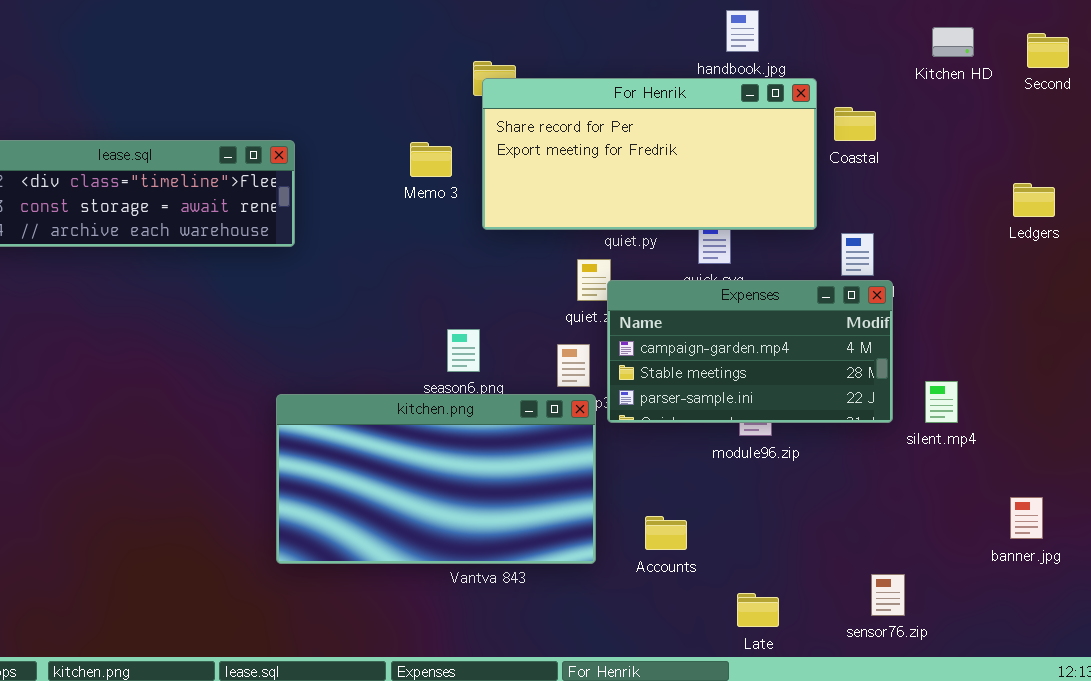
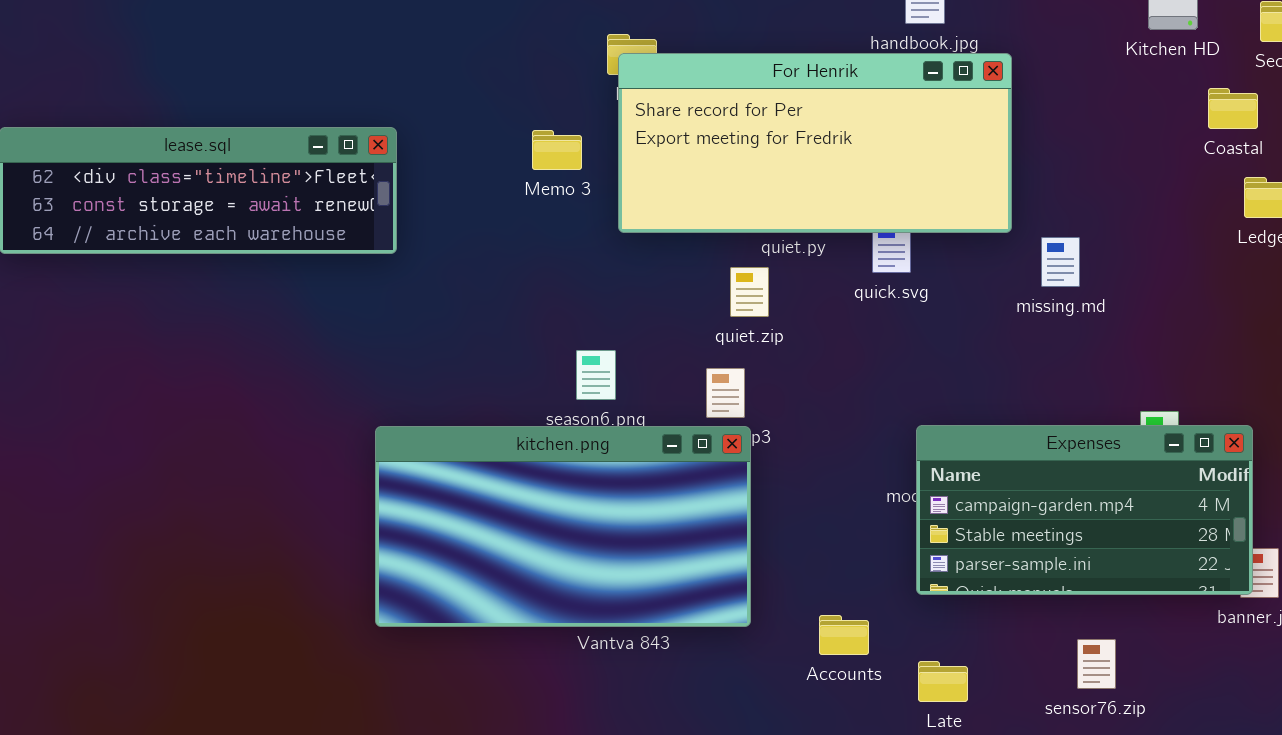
Coastal: [834,107,876,141] -> [1208,88,1258,129], moved
Expenses: [607,280,893,423] -> [916,425,1253,595], moved
Accounts: [645,516,687,550] -> [819,615,869,655], moved

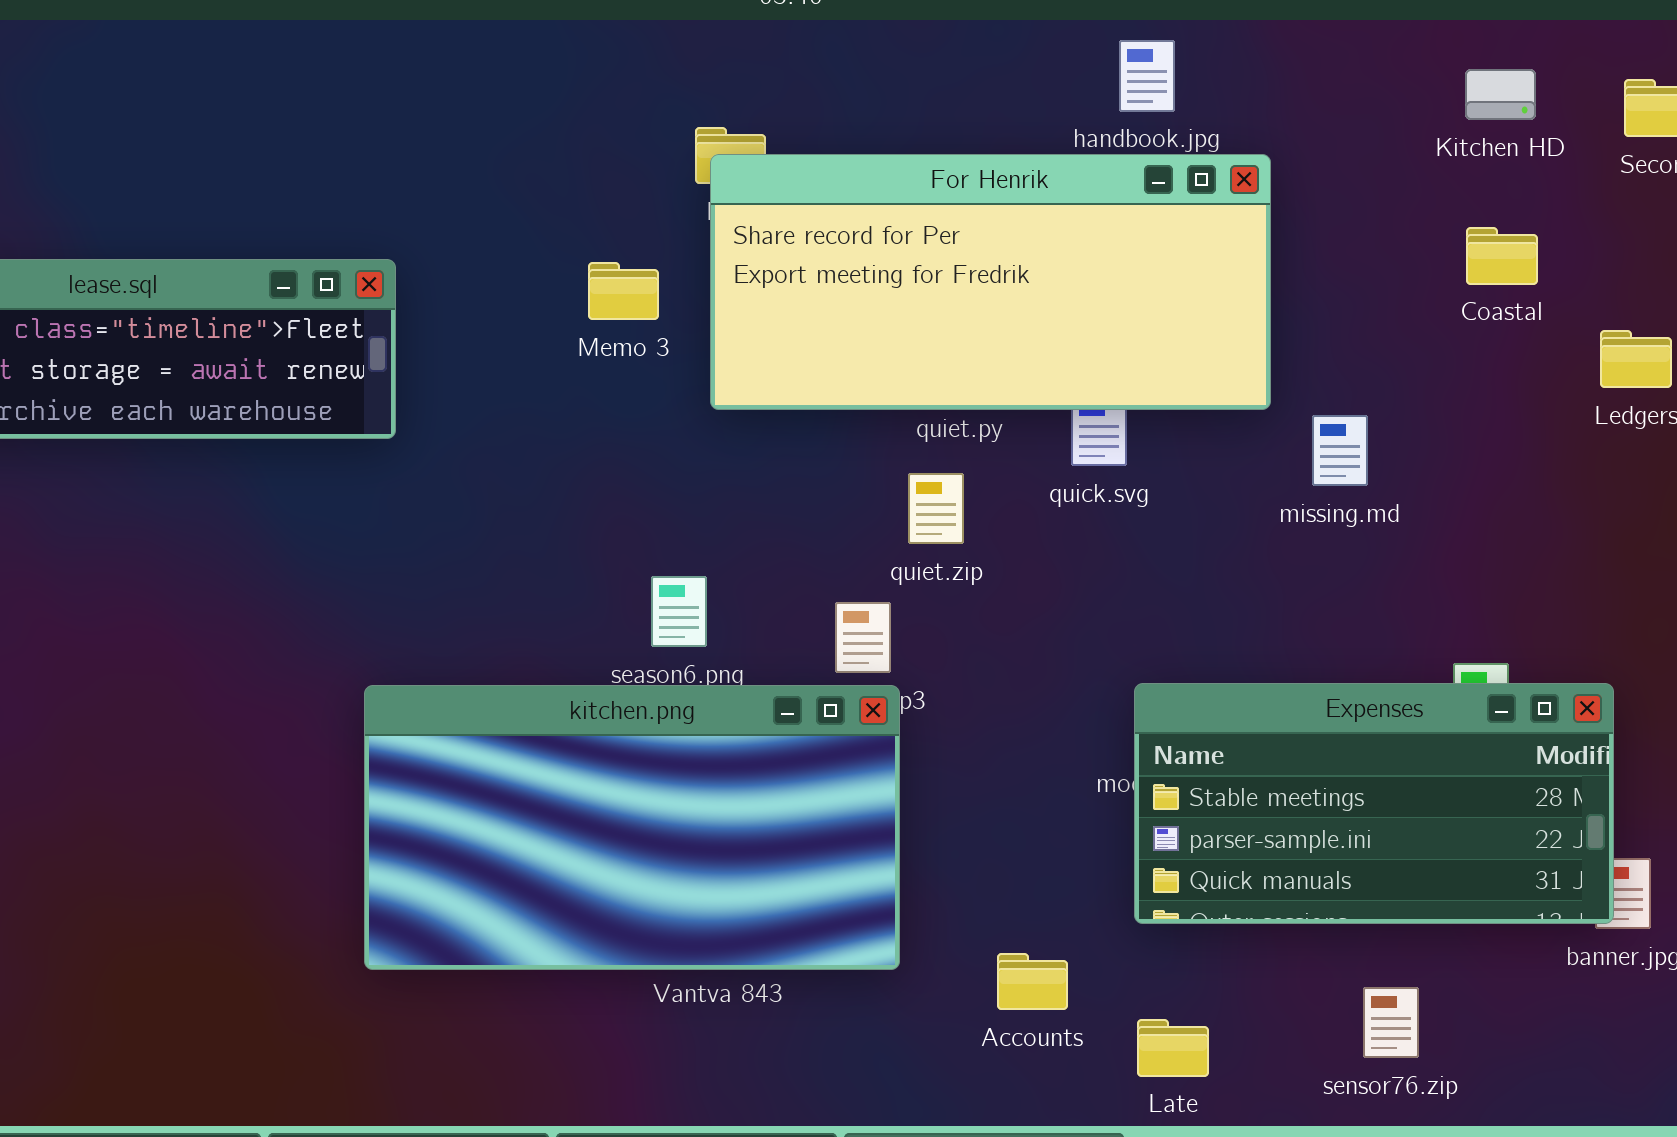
Coastal: [1208,88,1258,129] -> [1466,227,1538,285], moved
quiet.zip: [730,267,769,317] -> [908,473,964,544], moved
Expenses: [916,425,1253,595] -> [1134,683,1614,924], scrolled down 1 row

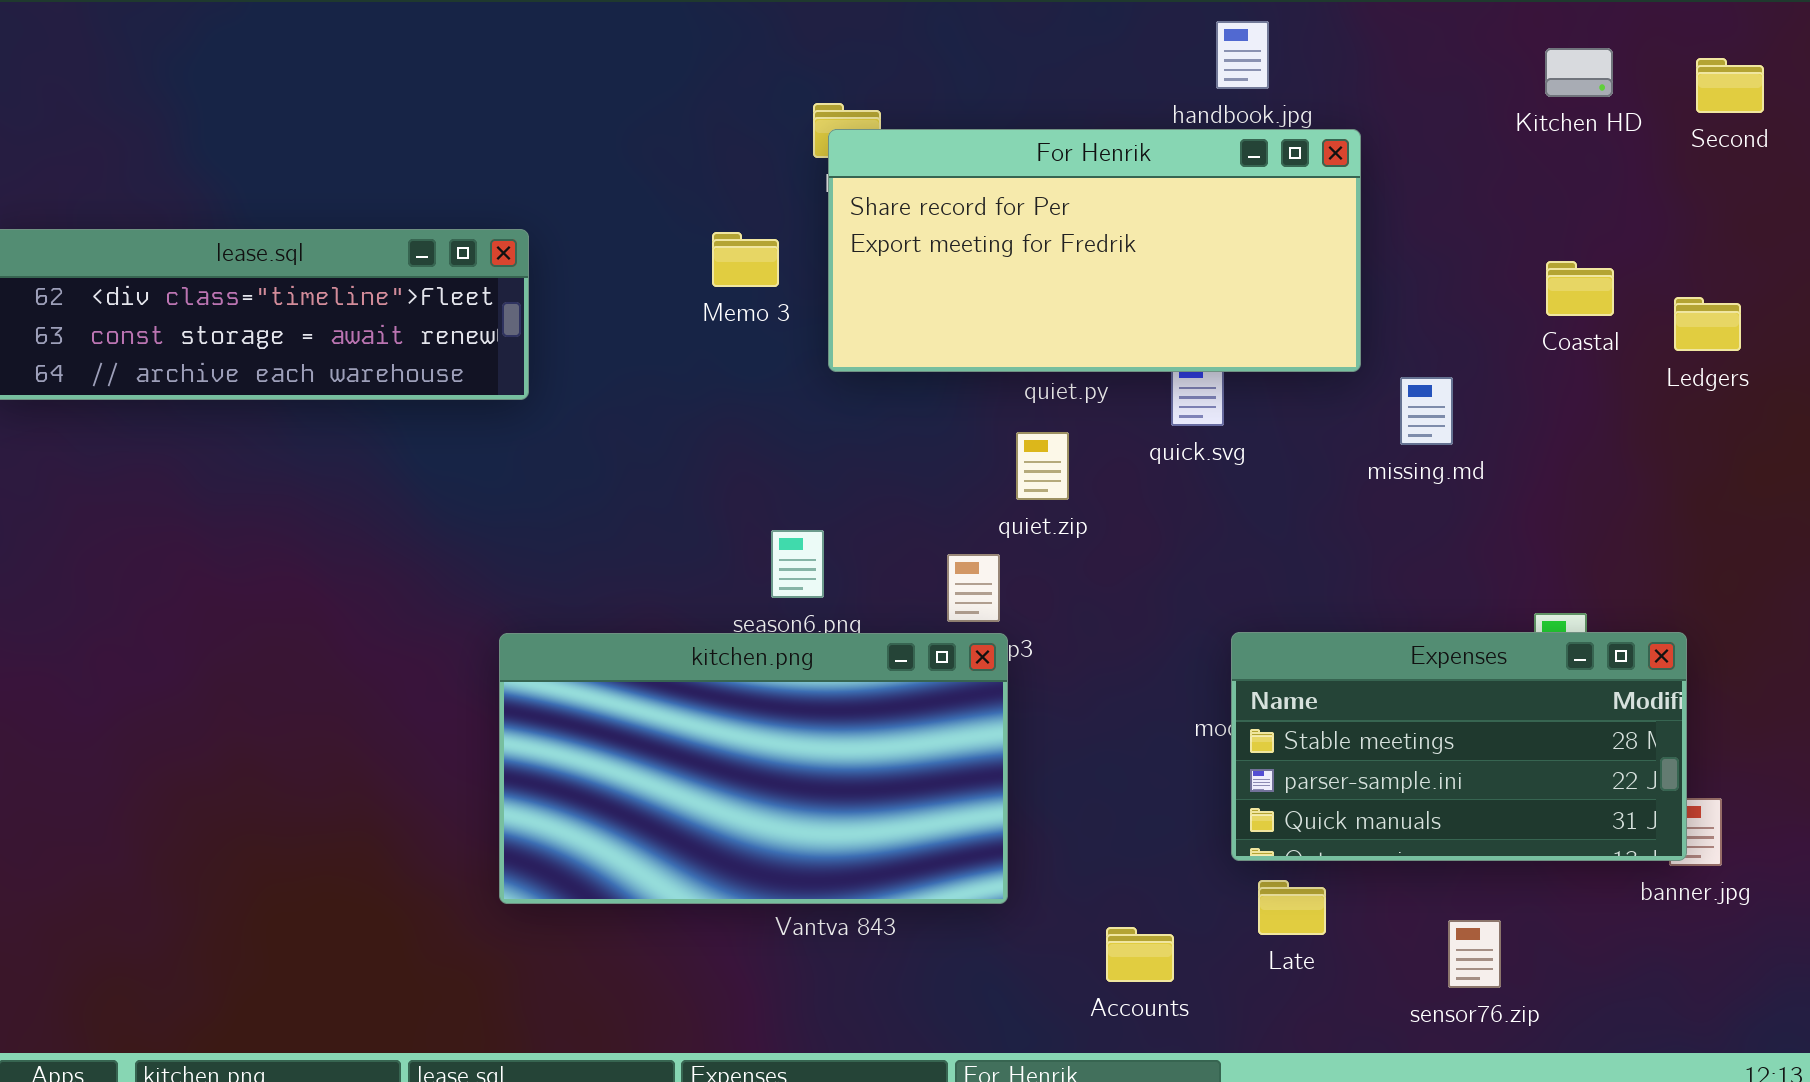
Coastal: [1466,227,1538,285] -> [1546,261,1614,316], moved
Accounts: [997,953,1068,1010] -> [1106,927,1174,982], moved
Late: [1137,1019,1209,1077] -> [1258,880,1326,935], moved

